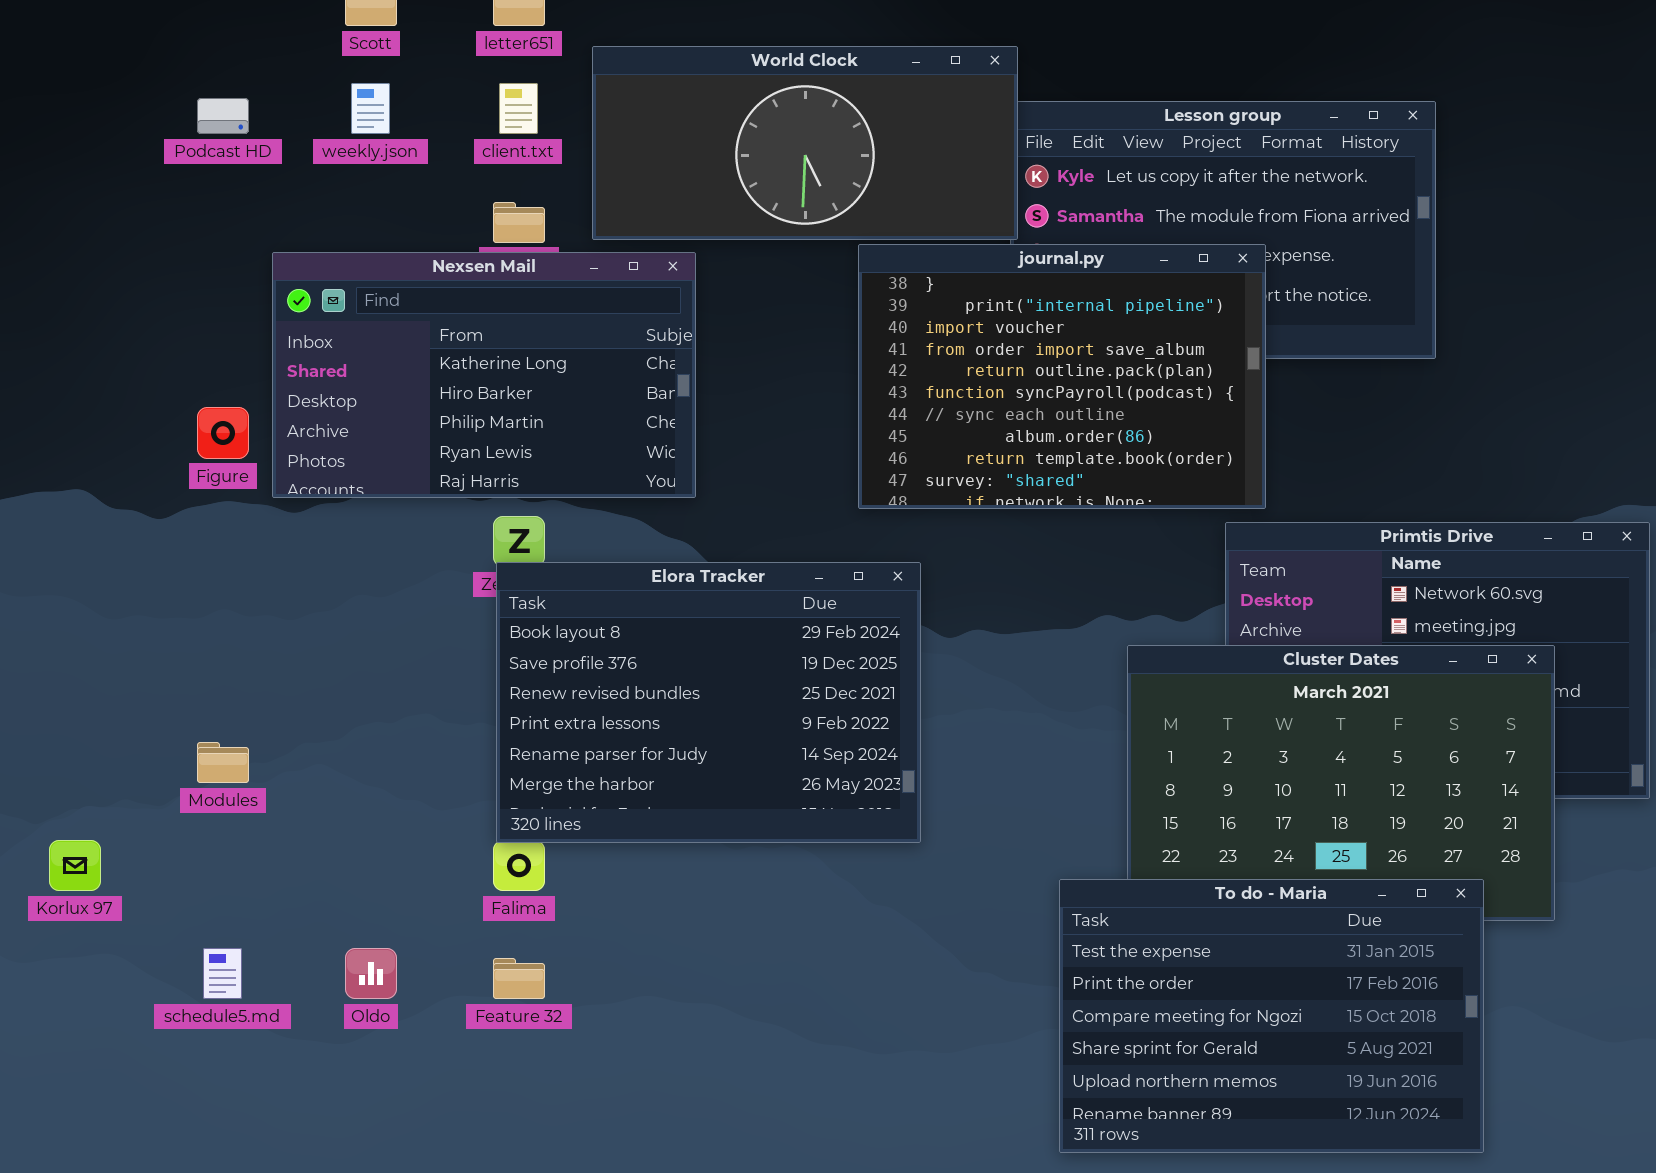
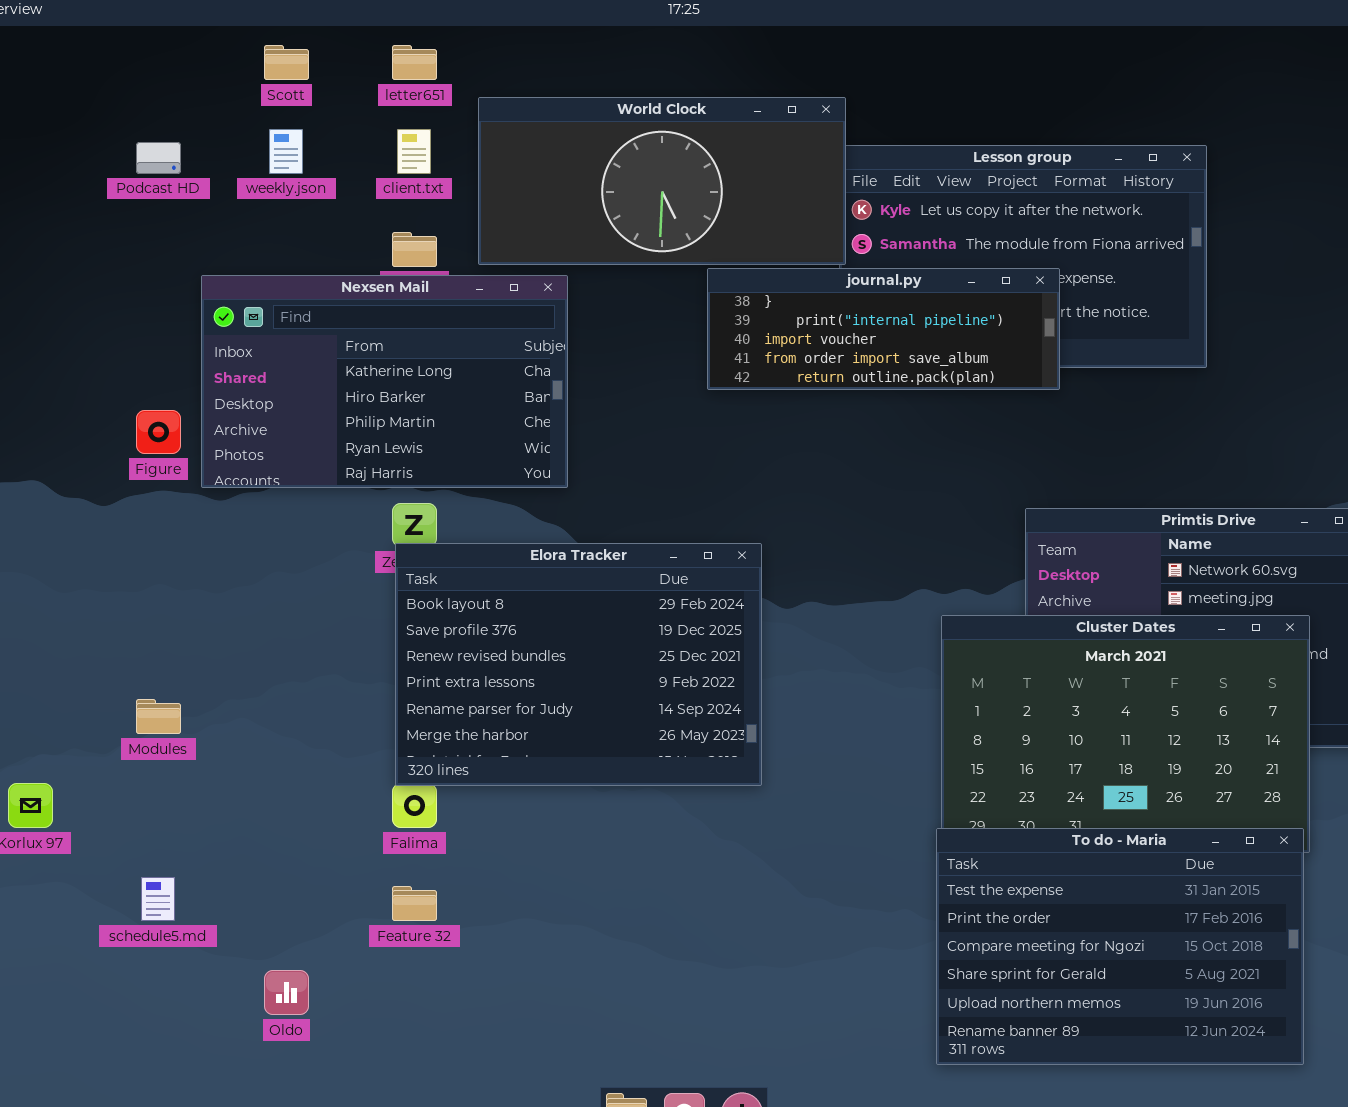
journal.py: [858,244,1266,509] -> [707,268,1060,390], resized
To do - Maria: [1059,879,1484,1153] -> [936,828,1304,1065], moved
Oldo: [345,948,397,999] -> [264,970,309,1015], moved

